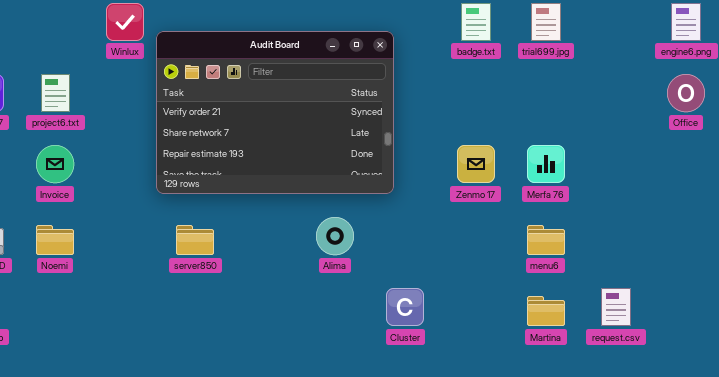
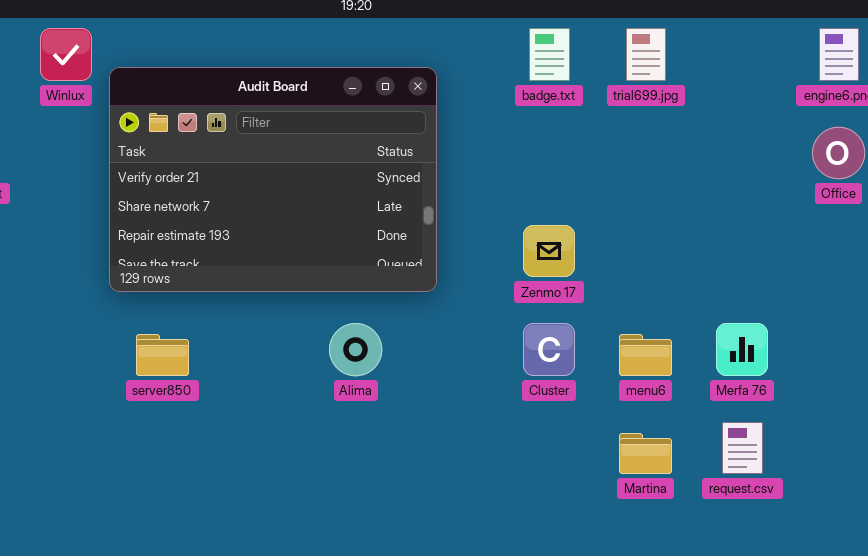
Merfa 76: [527,145,565,183] -> [716,323,768,376], moved
Cluster: [386,288,424,326] -> [523,323,575,376], moved

